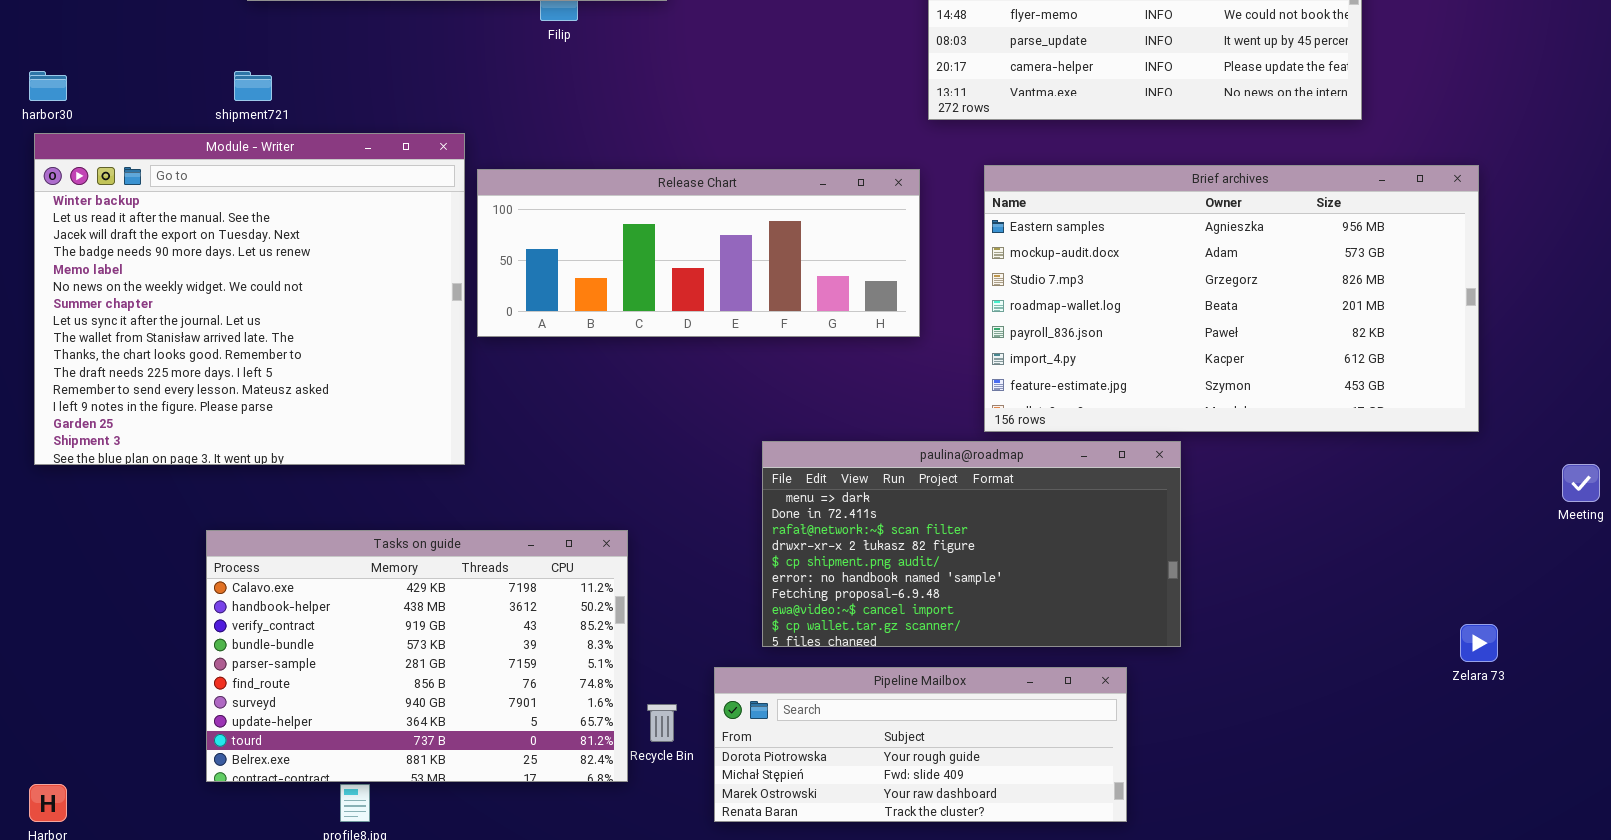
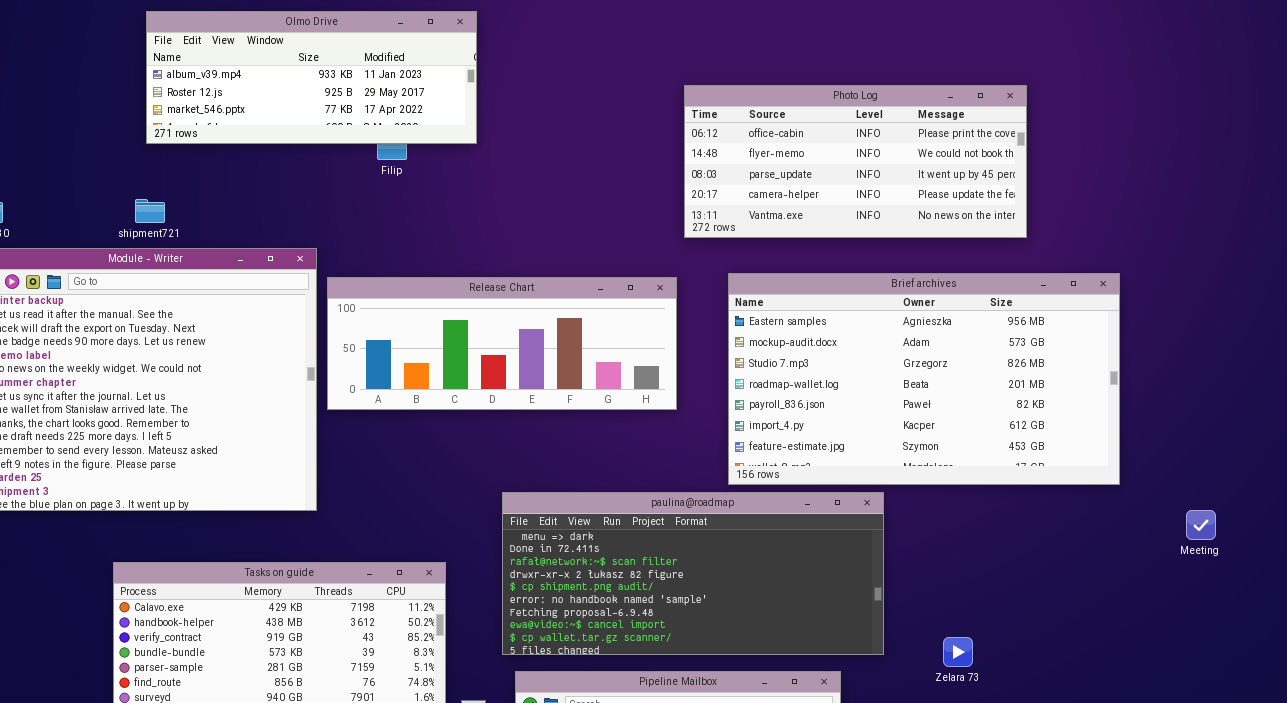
paulina@roadmap: [762,441,1181,647] -> [502,492,884,655], resized
Zelara 73: [1460,624,1498,662] -> [943,637,973,667], moved

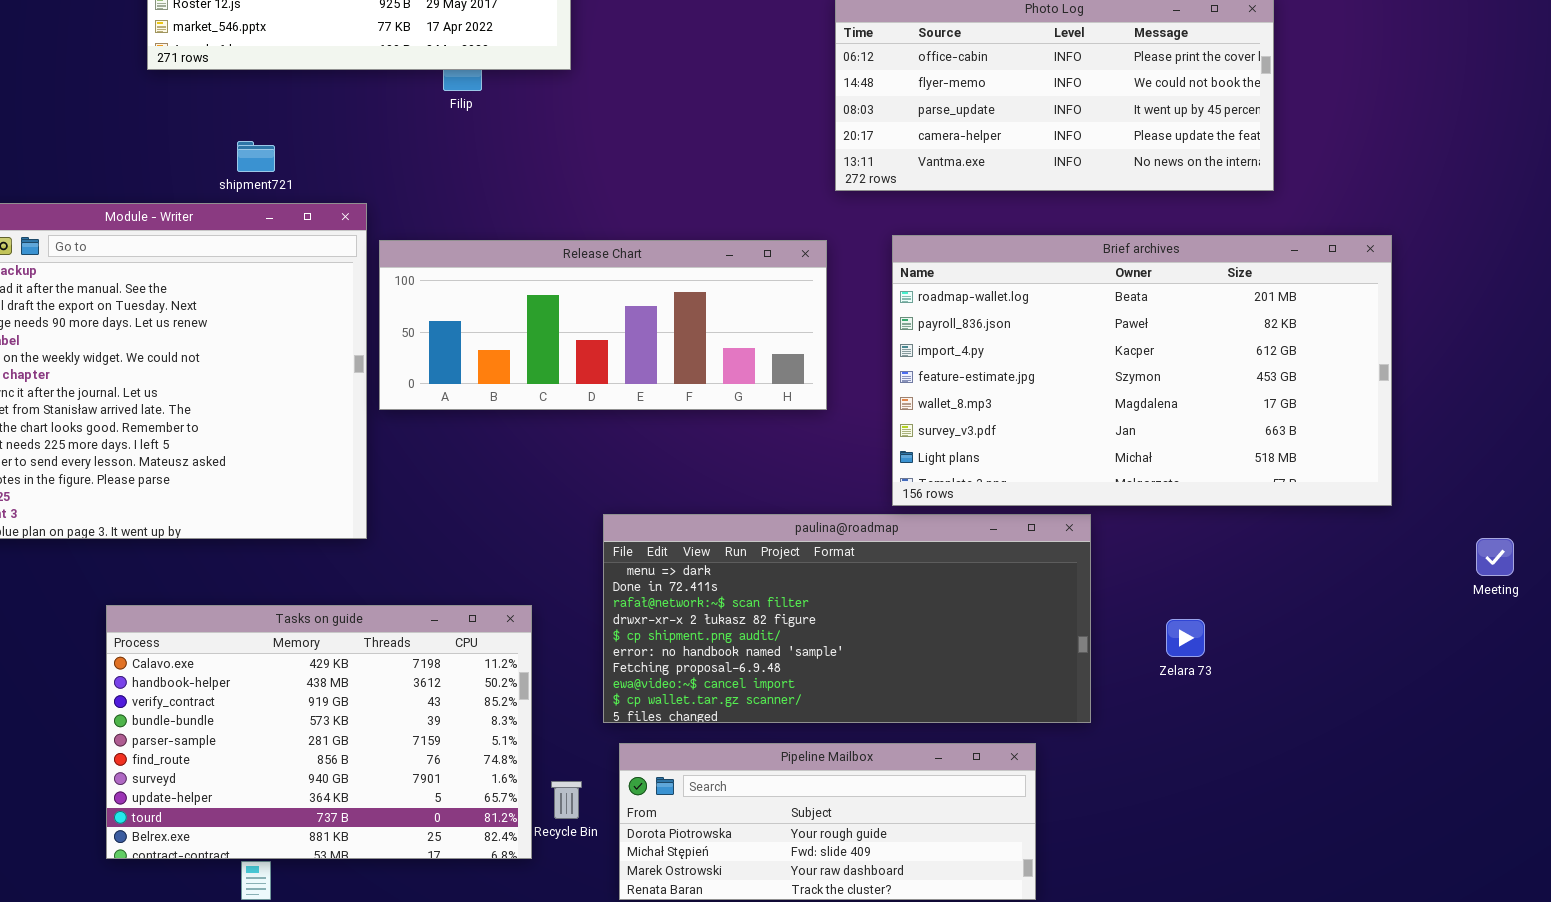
shipment721: [135,199,165,223] -> [237,141,275,172], moved
Brief archives: [728,273,1120,485] -> [892,235,1392,506], scrolled down 3 rows
Zelara 73: [943,637,973,667] -> [1166,619,1205,657], moved

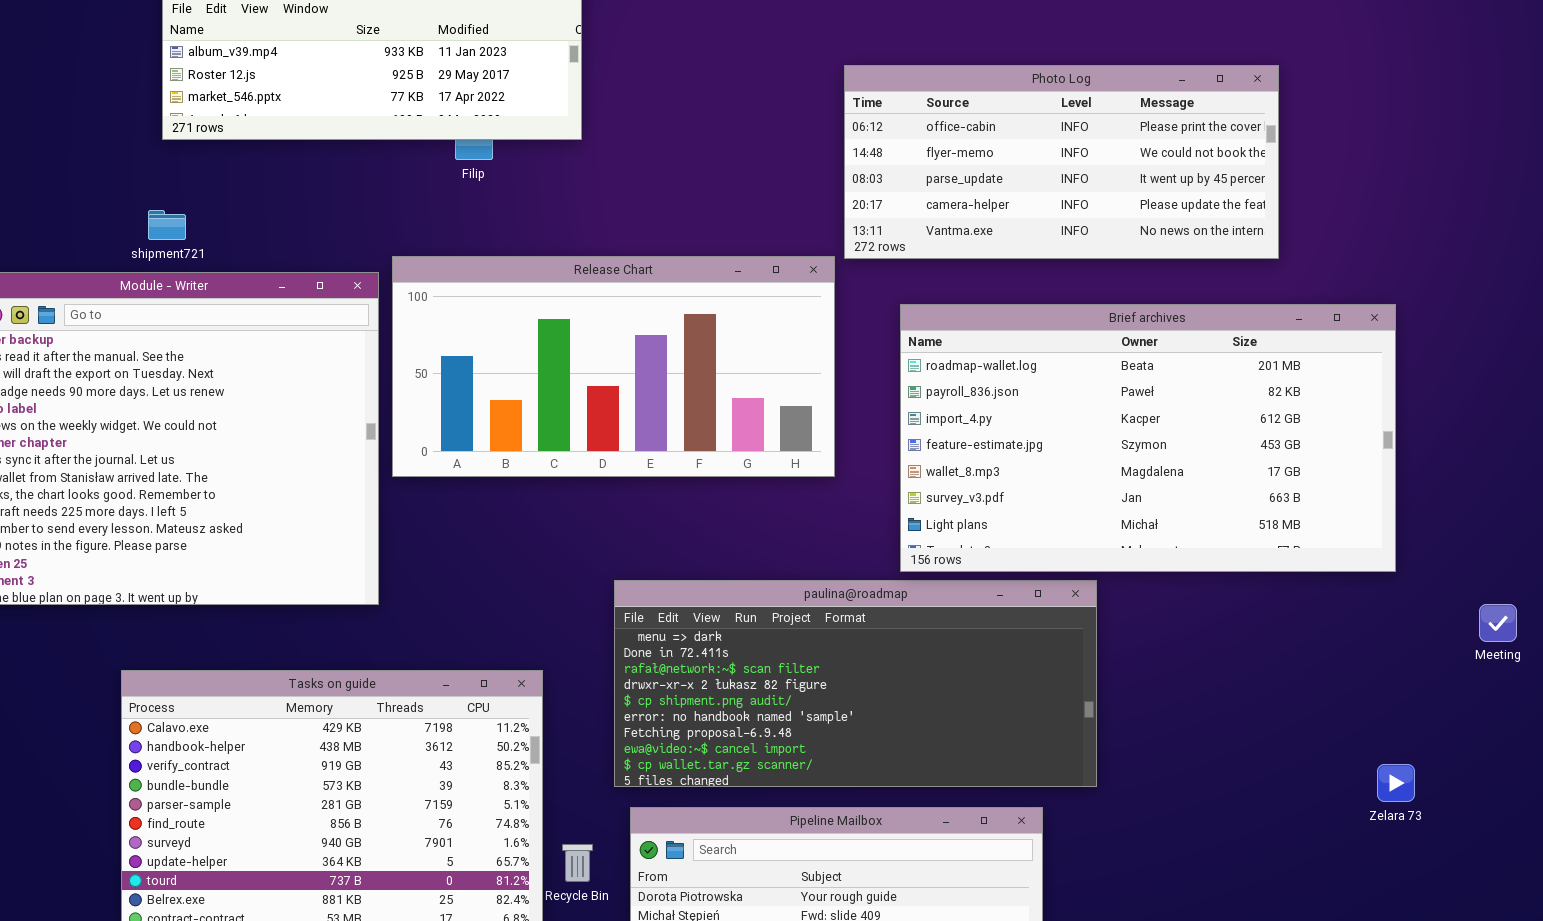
shipment721: [237,141,275,172] -> [148,210,186,240], moved
Release Chart: [379,240,827,410] -> [392,256,835,477], resized
Zelara 73: [1166,619,1205,657] -> [1377,764,1415,802], moved

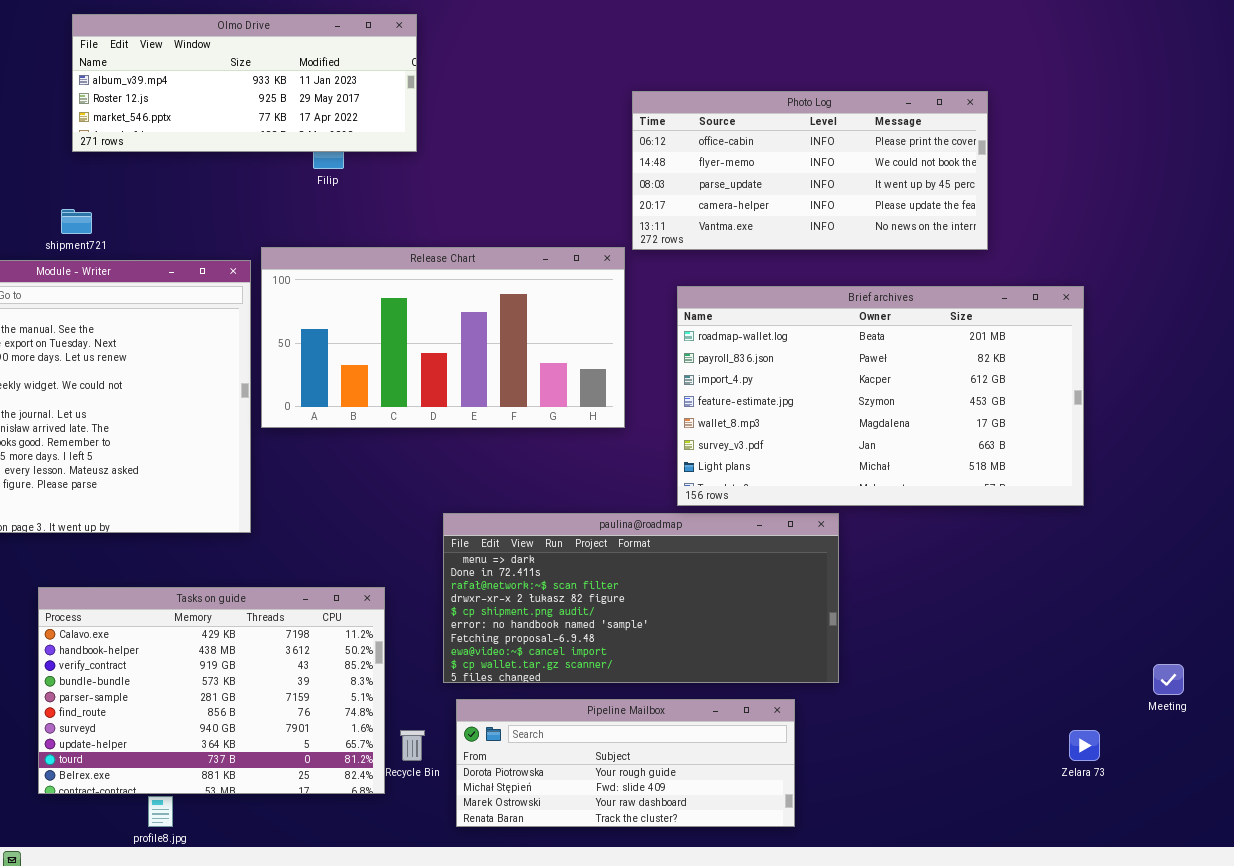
Meeting: [1479,604,1517,642] -> [1153,664,1184,695], moved
Zelara 73: [1377,764,1415,802] -> [1069,730,1100,761], moved

